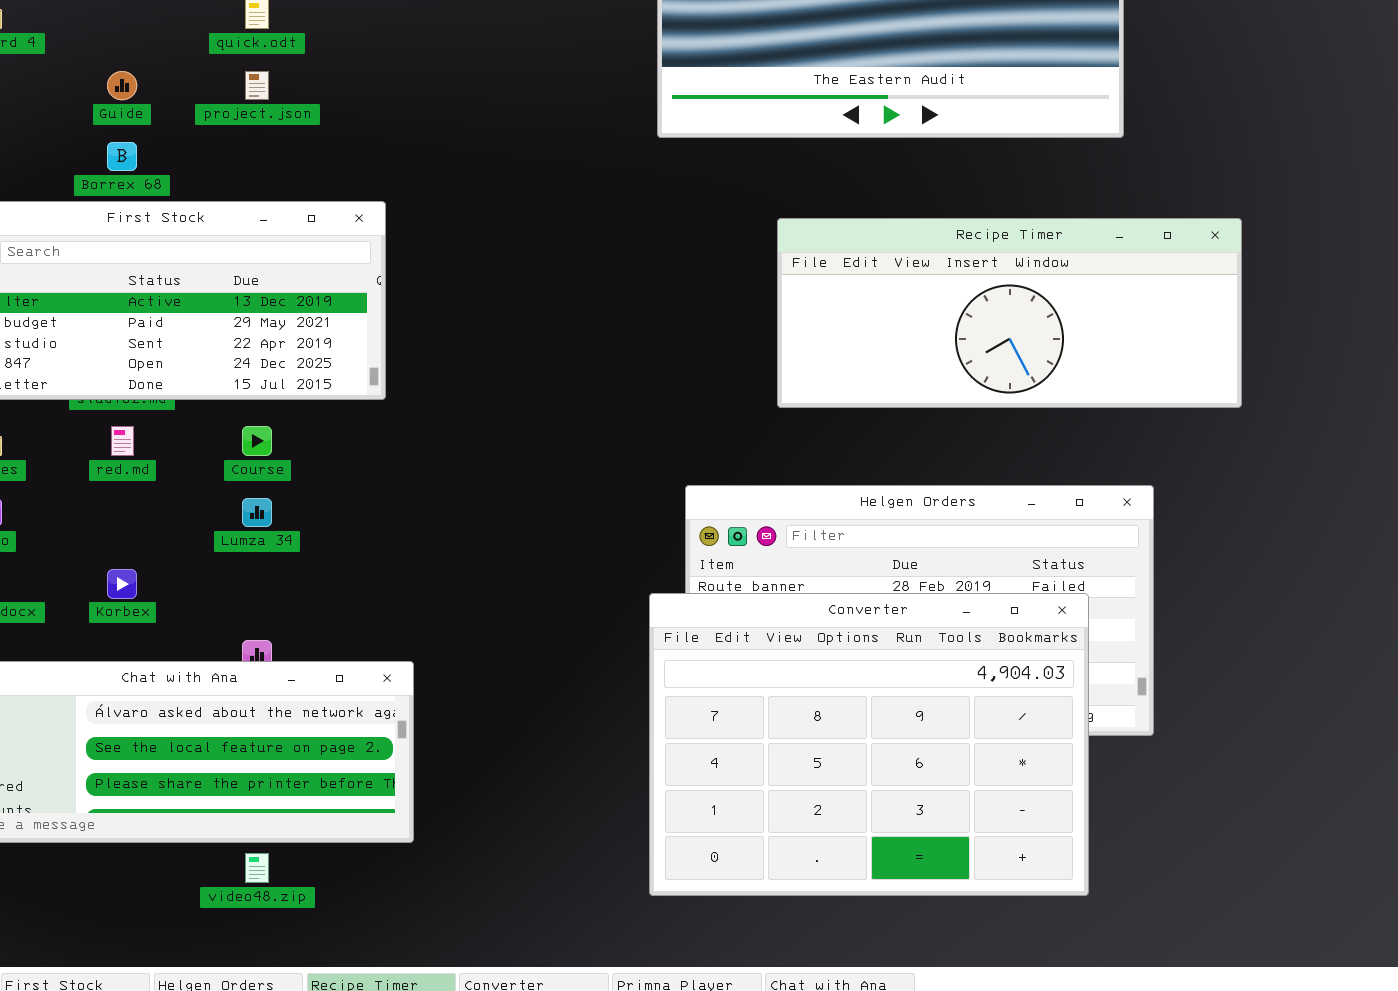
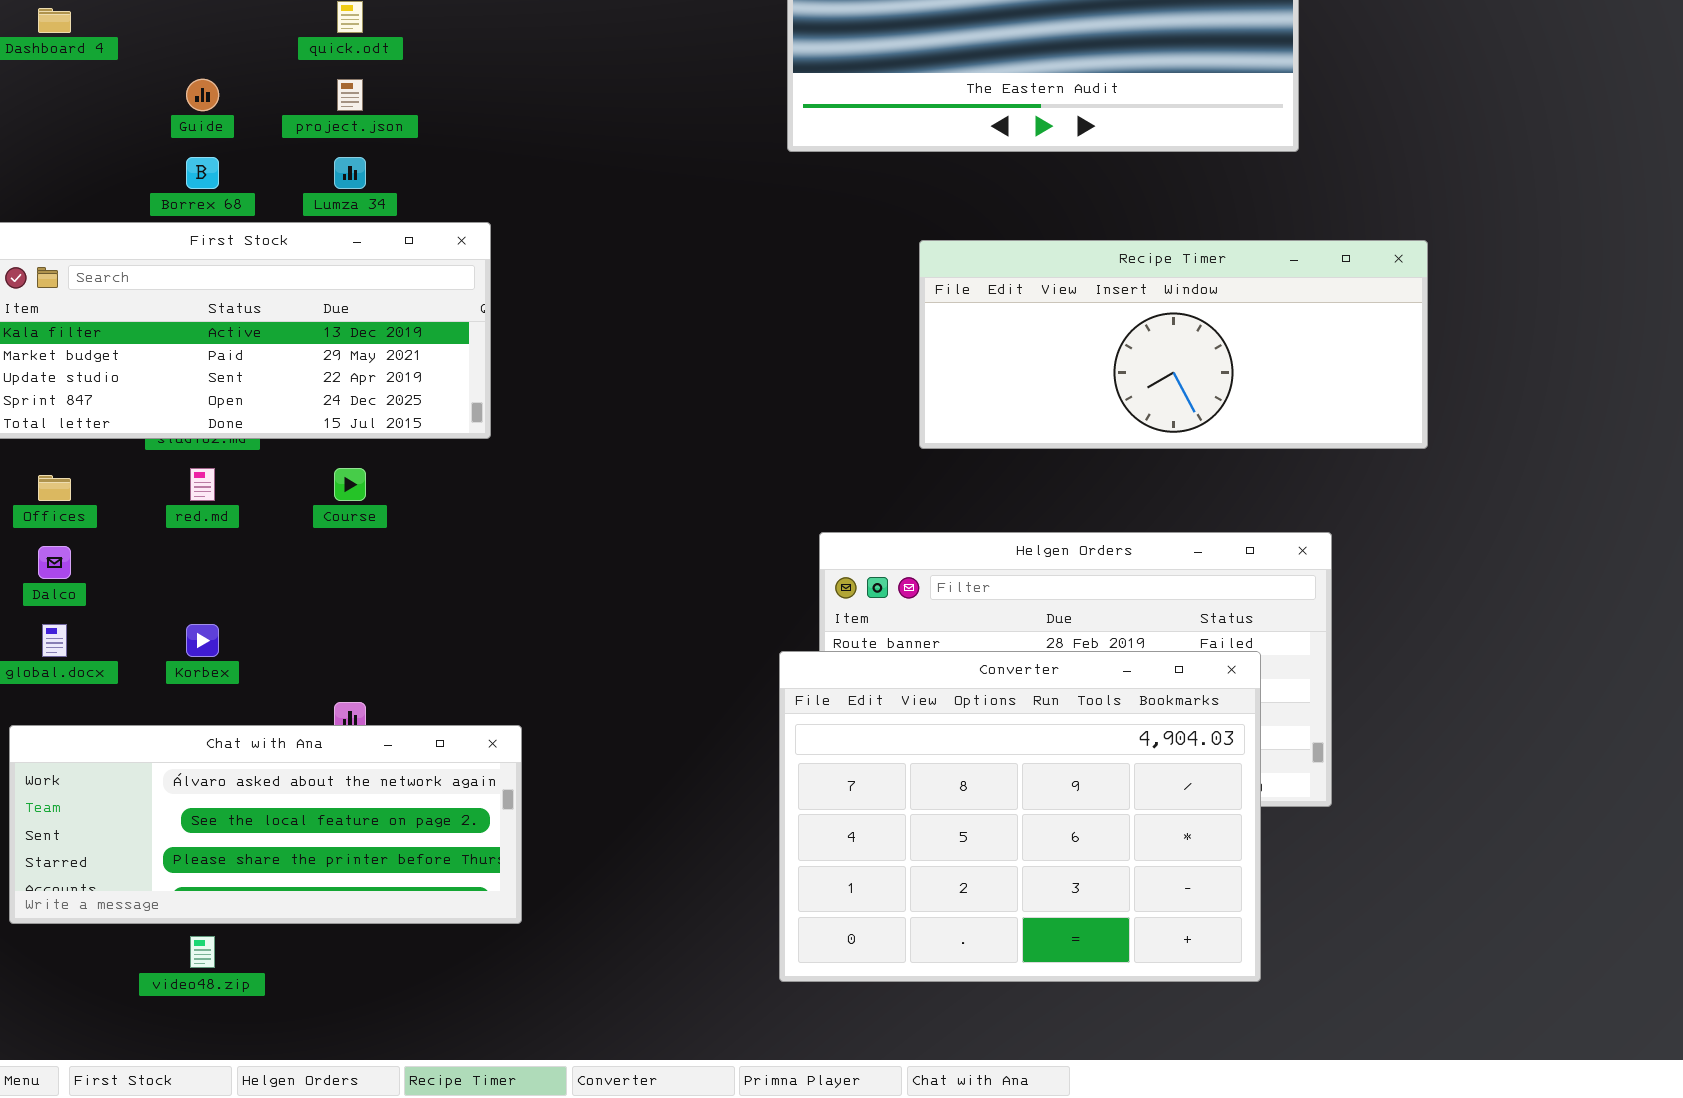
Lumza 34: [242,498,272,527] -> [334,157,366,189], moved
video48.zip: [245,853,269,883] -> [190,936,215,968], moved

